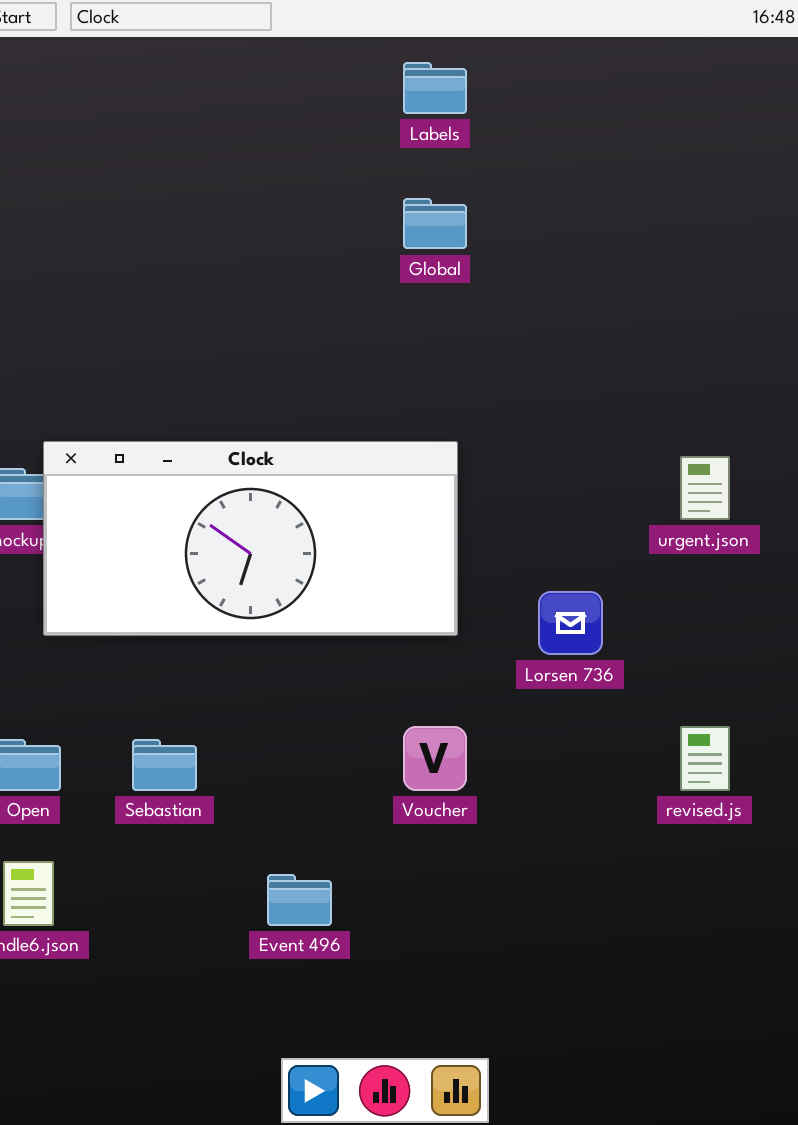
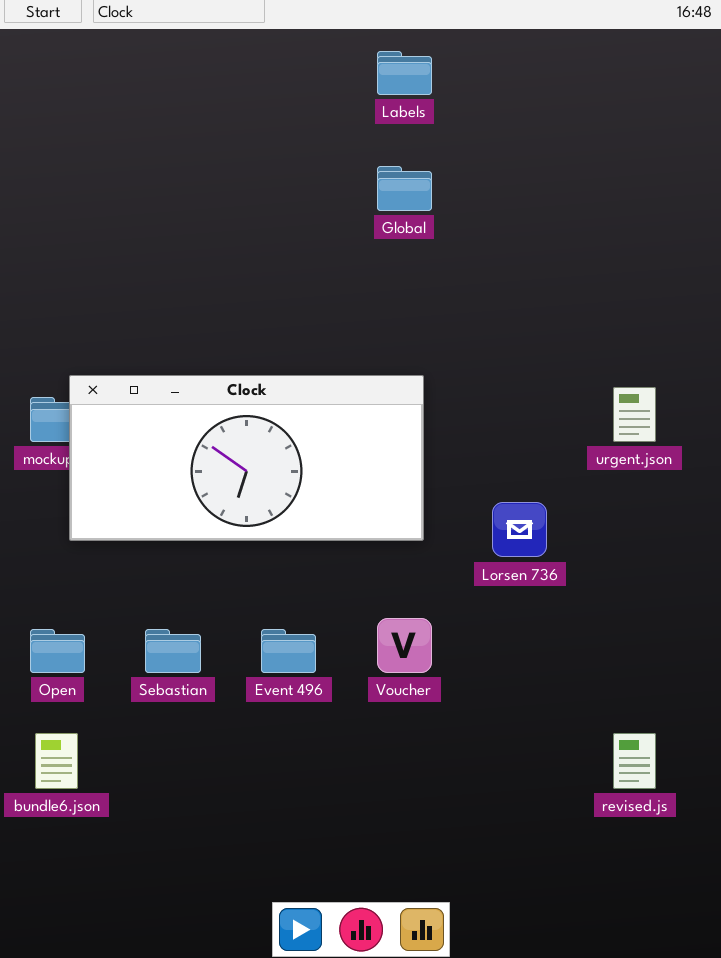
revised.js: [680,726,730,791] -> [613,733,656,789], moved
Event 496: [267,874,332,926] -> [261,629,316,673], moved

